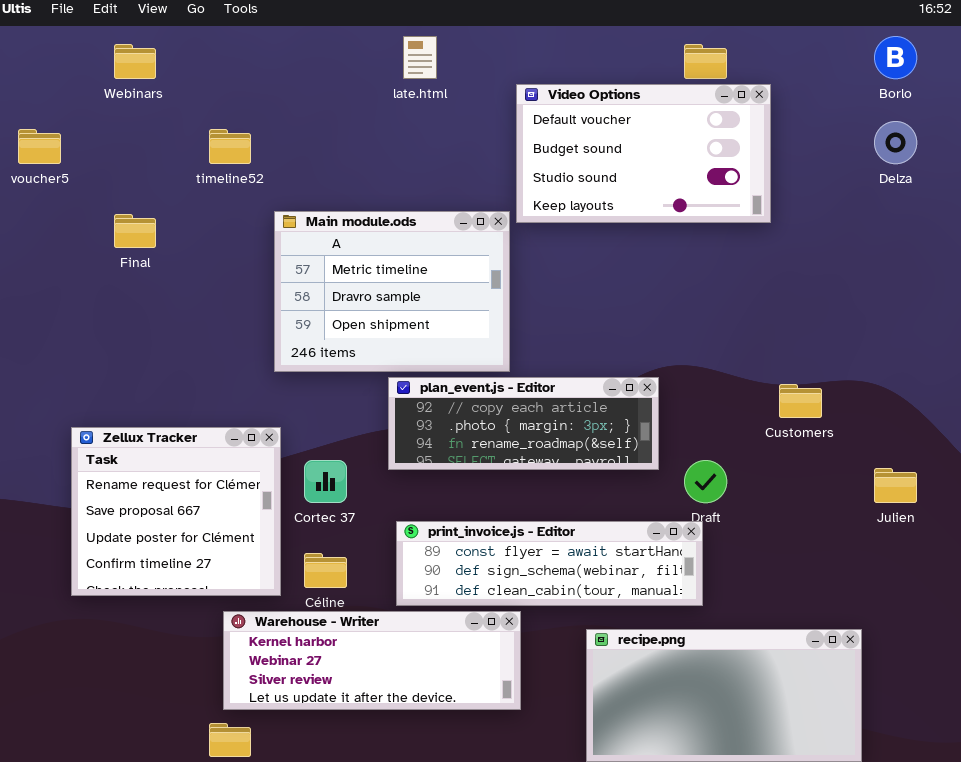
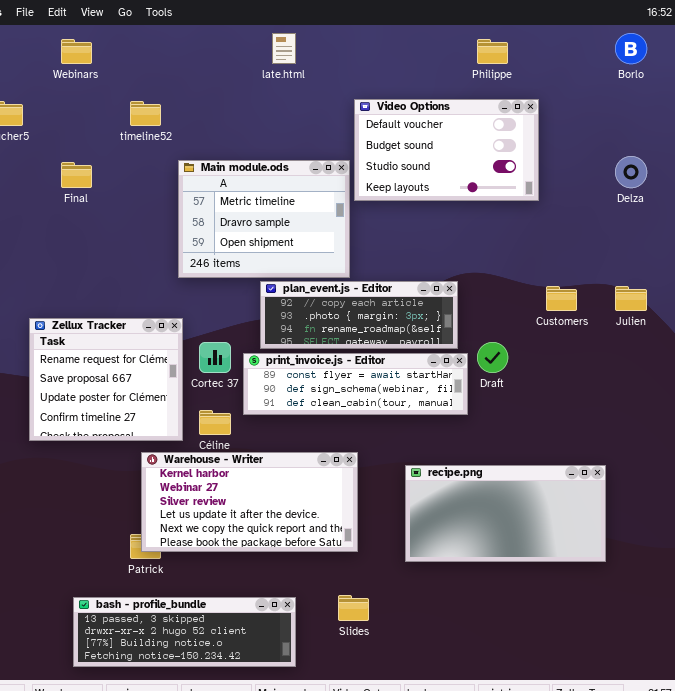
Video Options: [516,84,771,223] -> [354,99,539,201], moved
Delza: [874,121,917,164] -> [615,156,647,188], moved
Julien: [874,468,917,503] -> [615,286,647,311], moved
print_invoice.js - Editor: [396,521,703,606] -> [243,353,468,415], moved
Warehouse - Writer: [223,611,521,710] -> [141,452,358,552], resized

